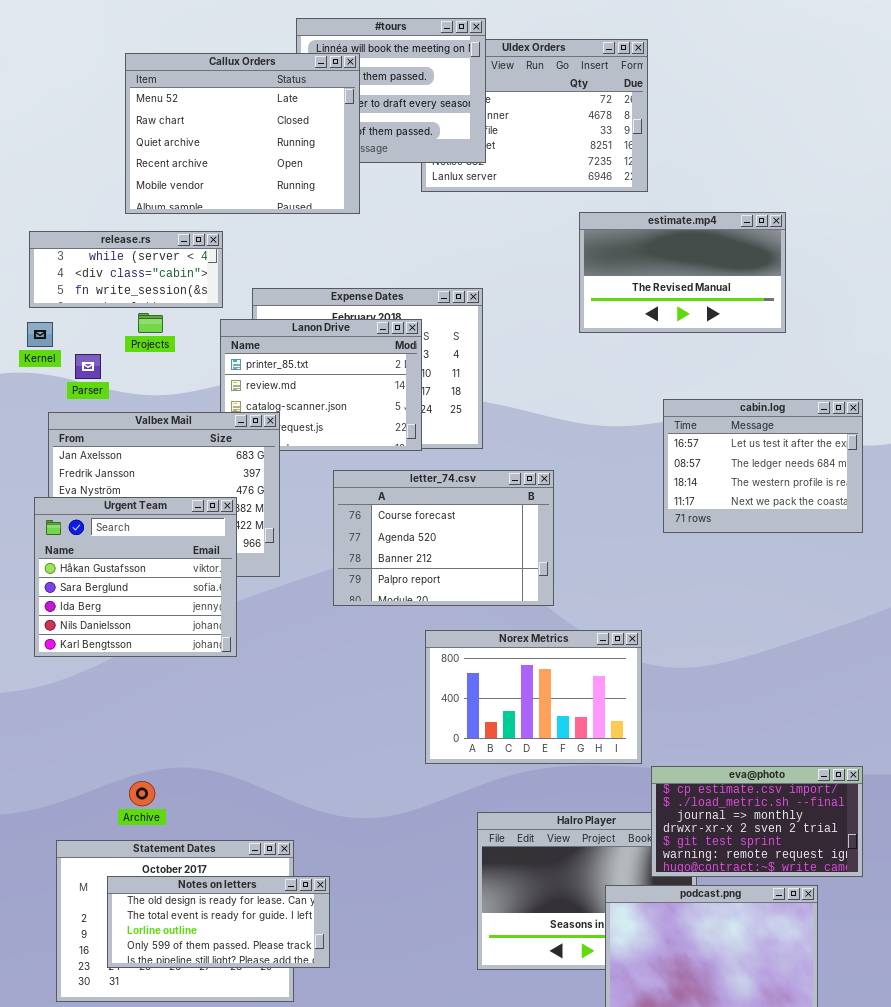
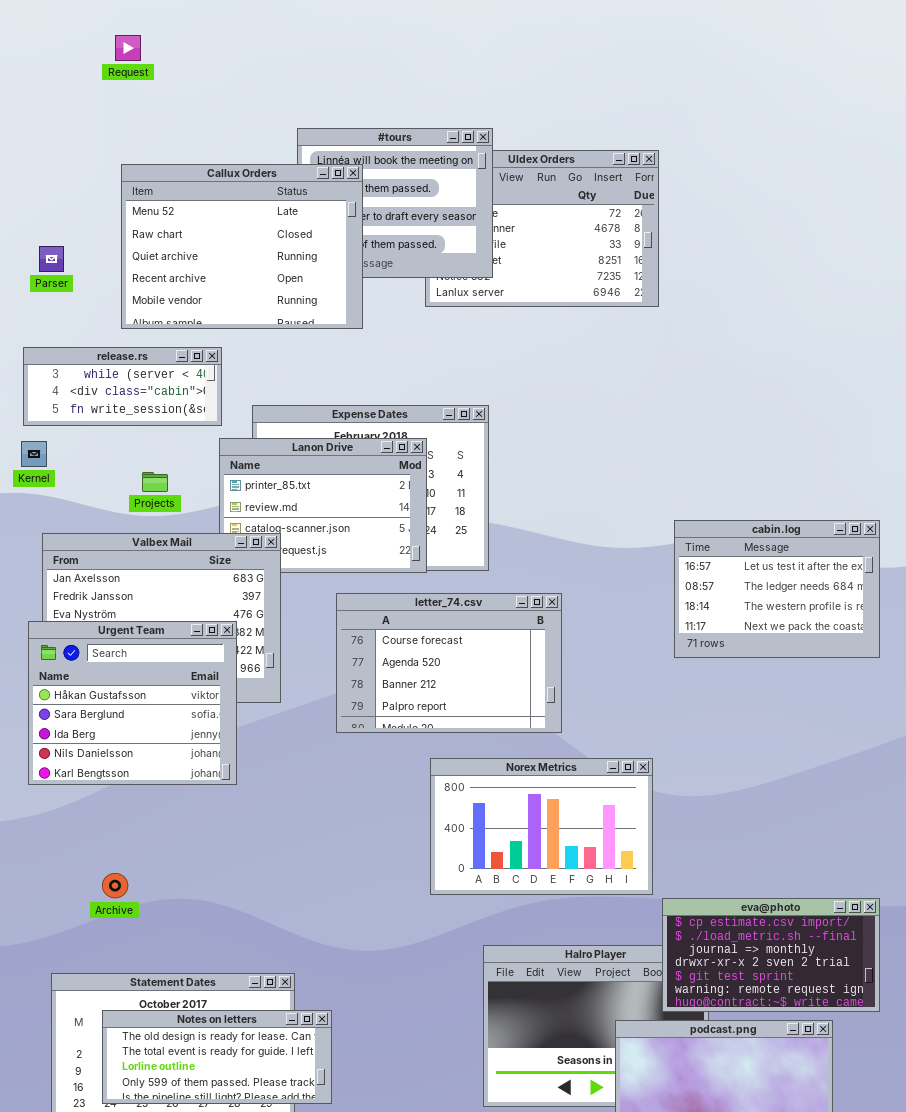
estimate.mp4: [579,212,786,333] -> none, closed
Projects: [138,313,163,333] -> [142,472,168,492], moved
Parser: [75,354,101,379] -> [39,246,64,272], moved
Archive: [129,781,155,806] -> [102,873,128,898], moved

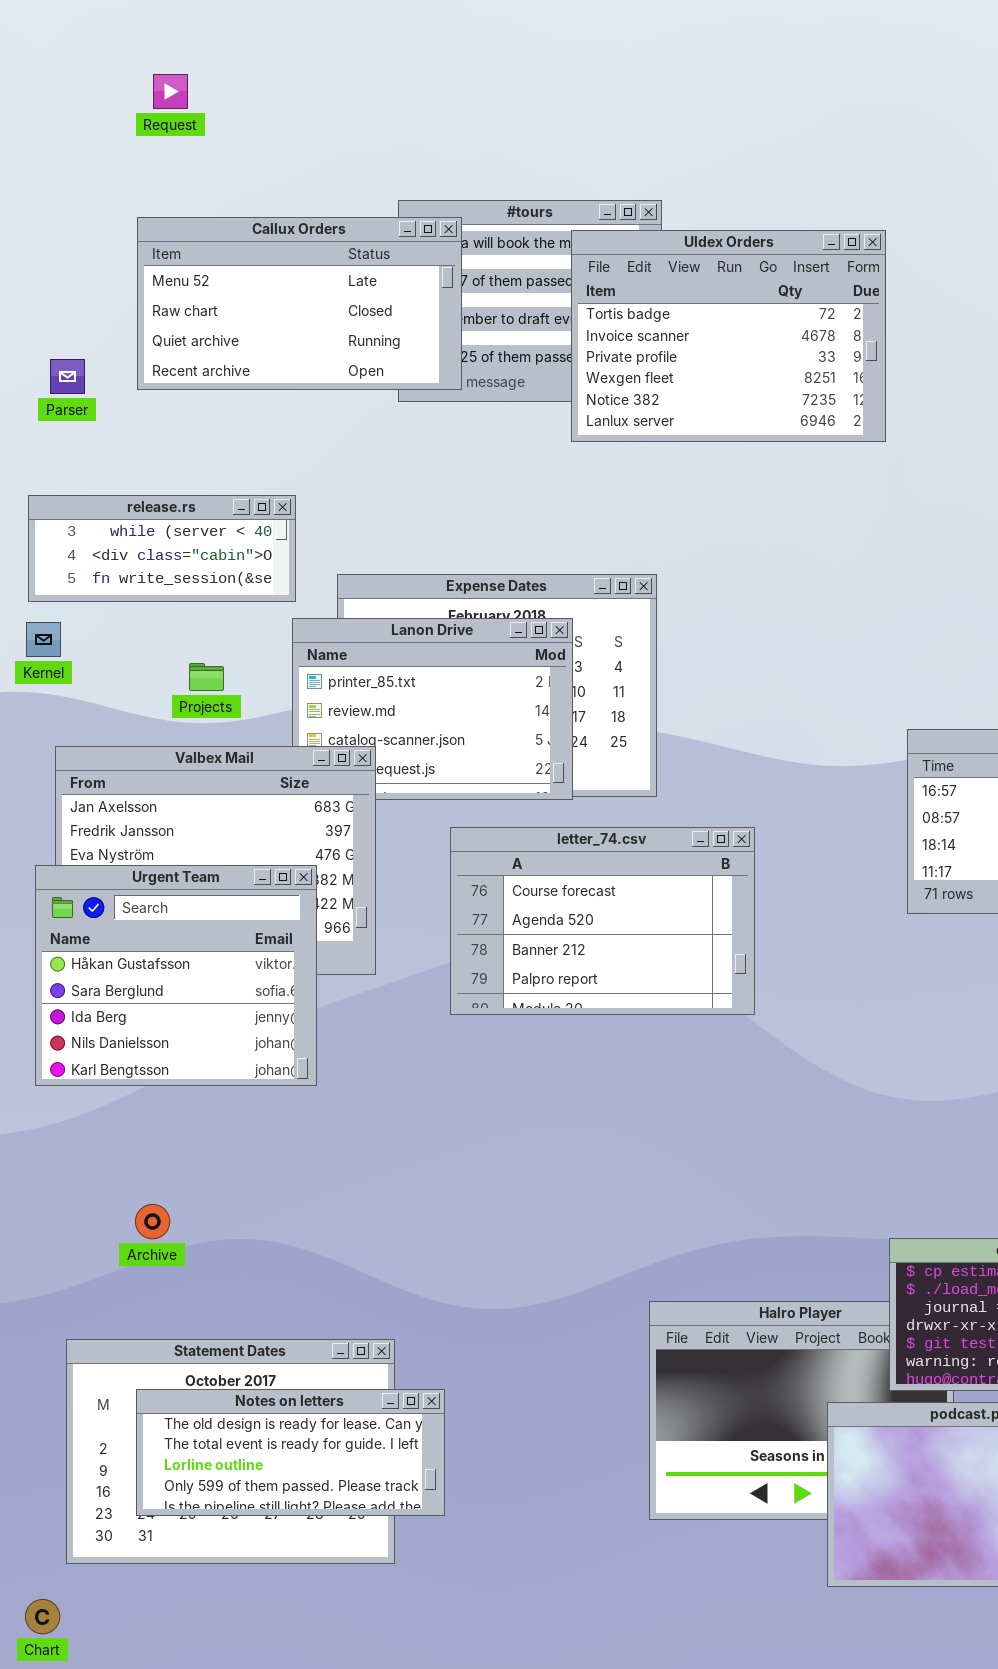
Uldex Orders: [425,150,659,307] -> [571,230,886,442], raised
Callux Orders: [121,164,363,329] -> [137,217,462,390], moved, resized
Norex Metrics: [430,758,653,895] -> none, closed

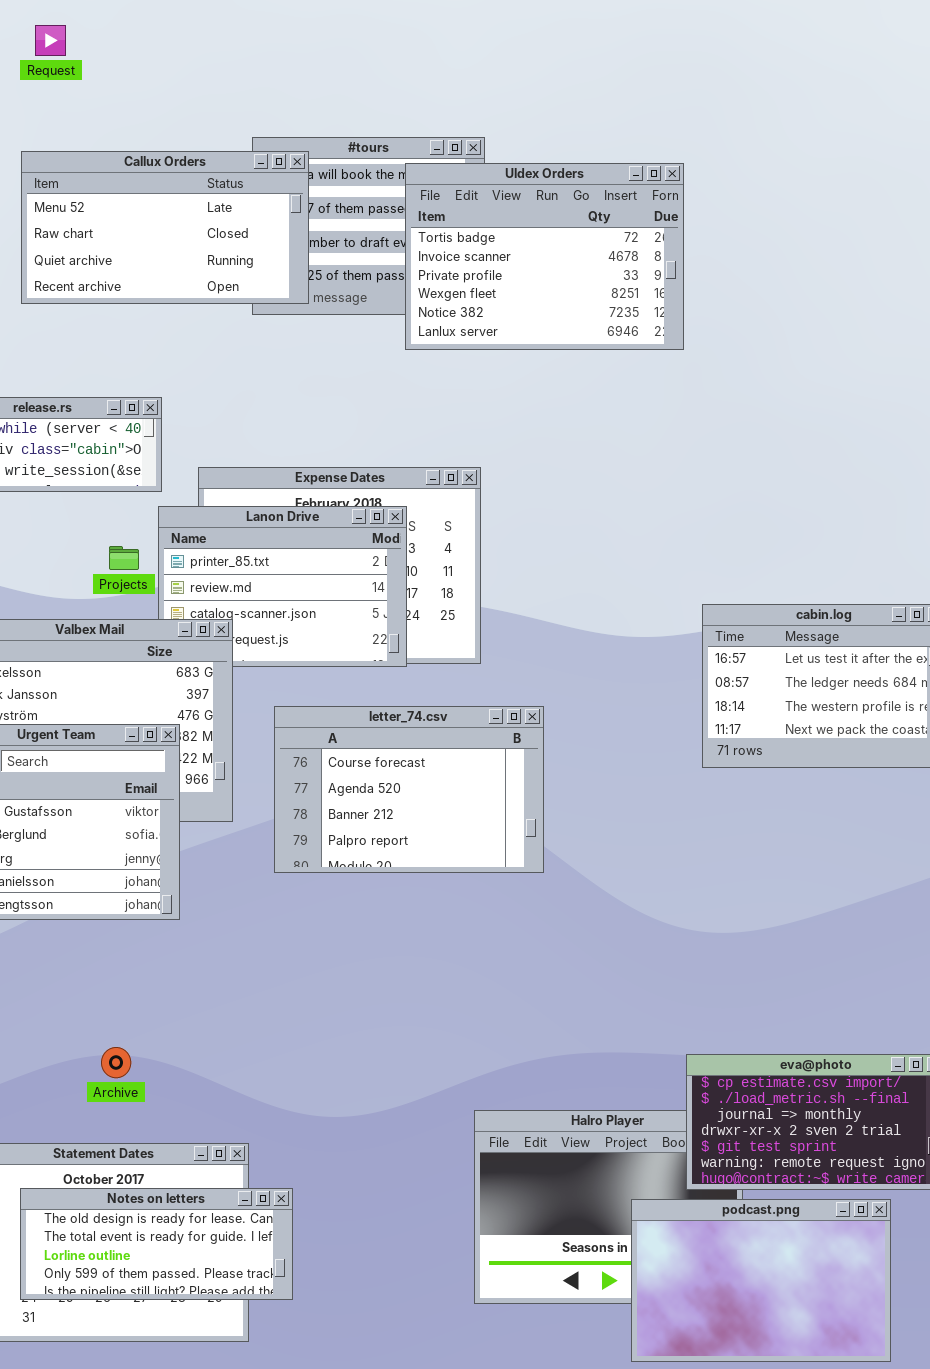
Projects: [189,663,224,691] -> [109,546,139,570], moved
letter_74.csv: [450,827,755,1015] -> [274,706,544,873], moved
Archive: [135,1204,170,1239] -> [101,1047,131,1078], moved

